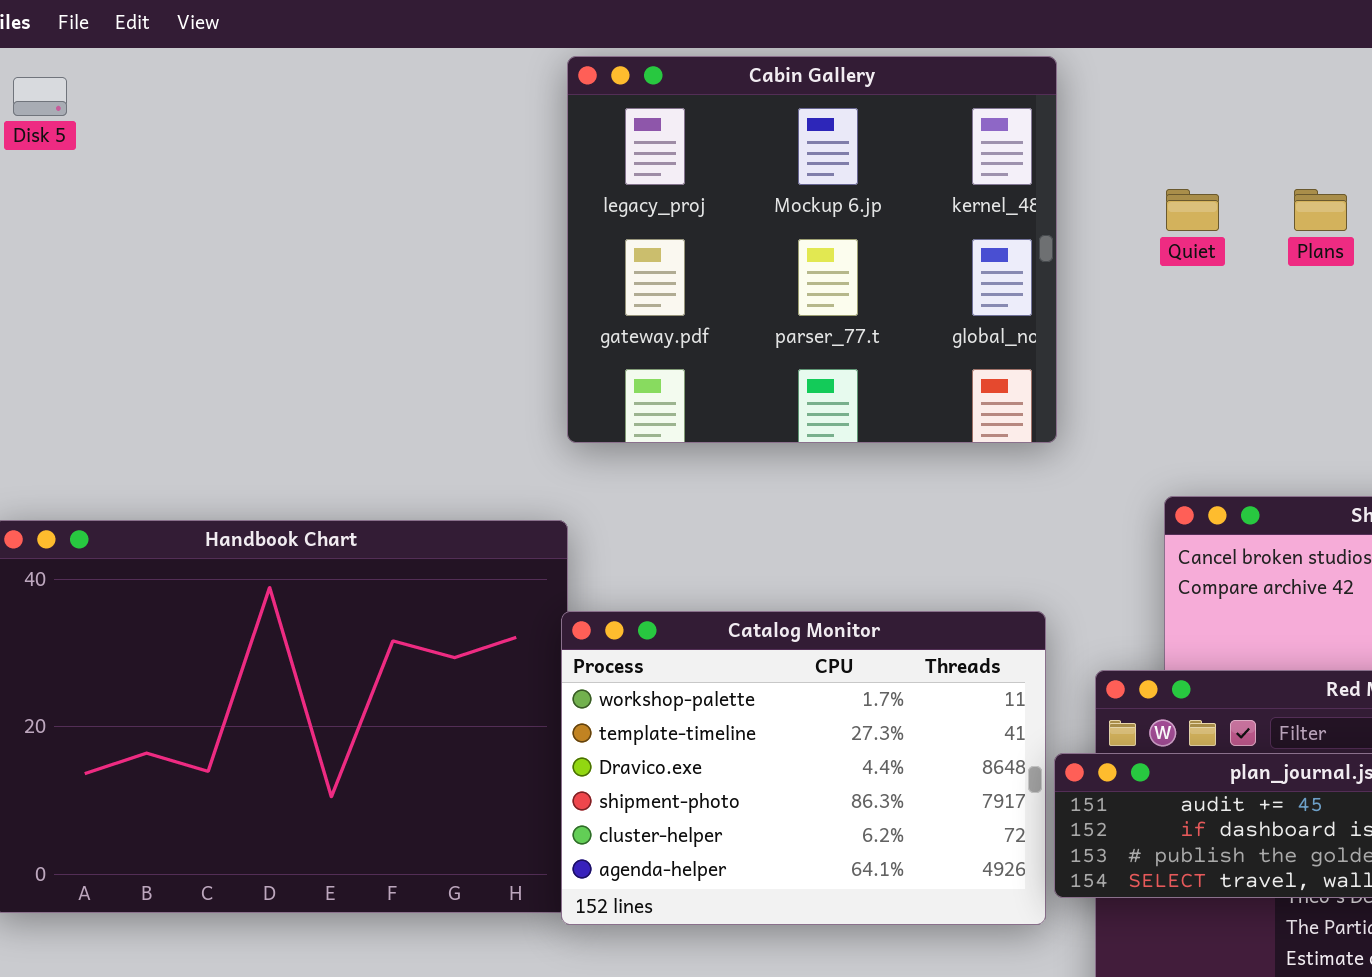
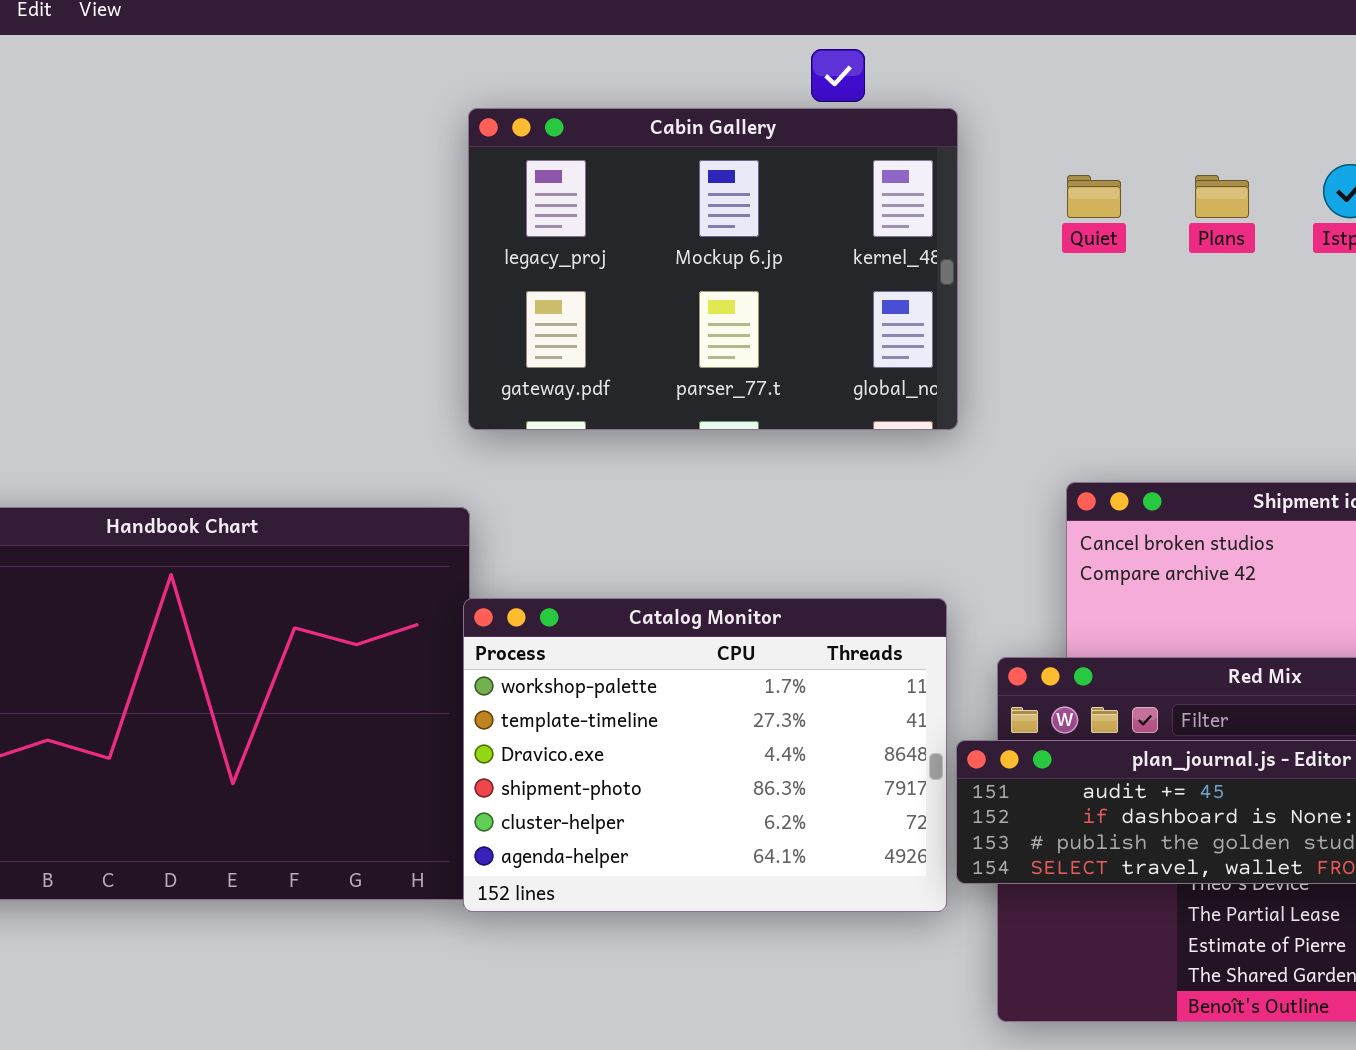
Cabin Gallery: [567,56,1057,443] -> [468,108,958,430], resized

